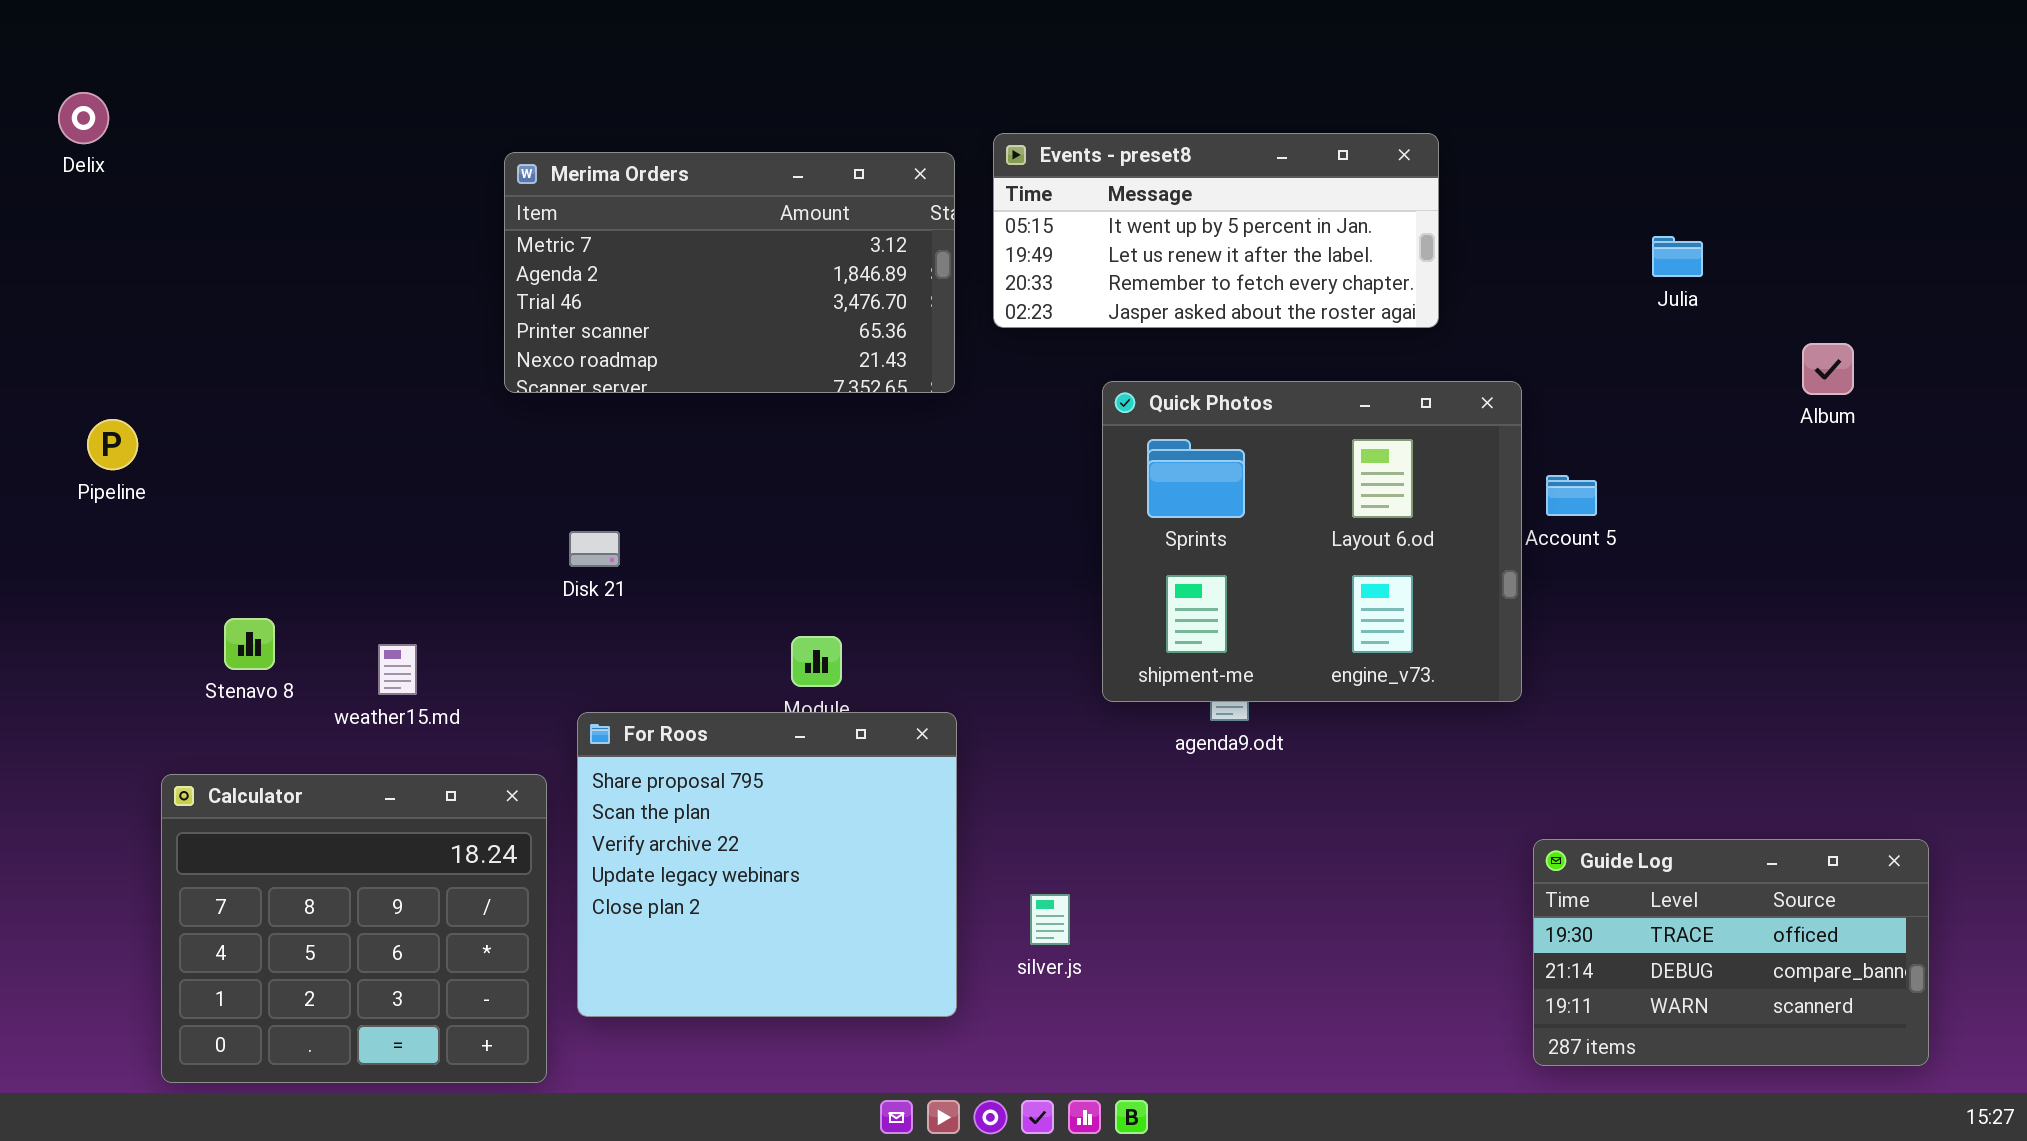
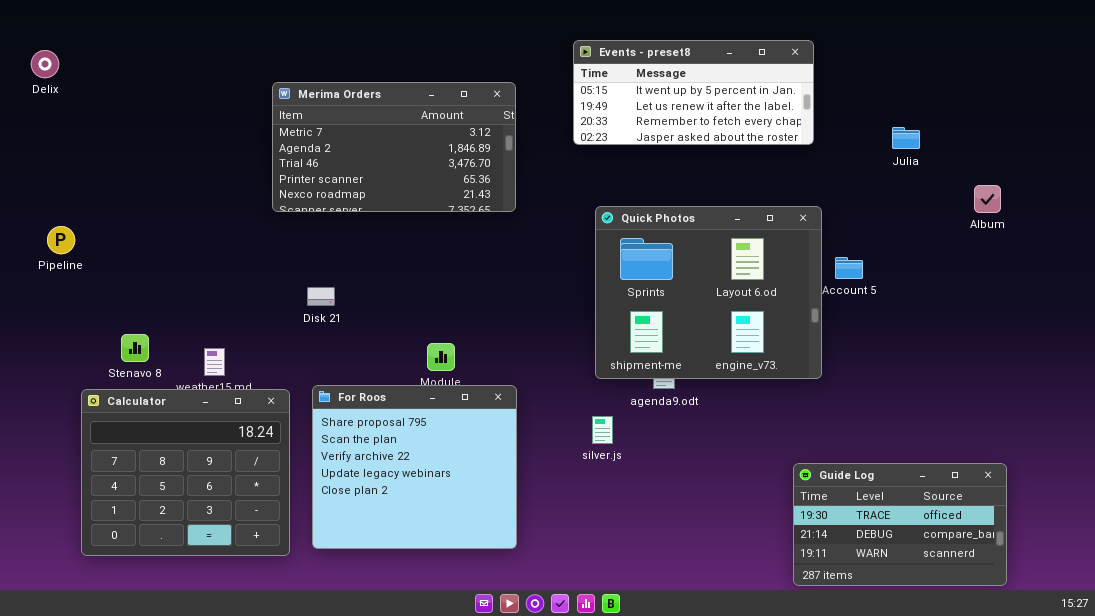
Events - preset8: [993,133,1439,328] -> [573,40,814,145], moved
Calculator: [161,774,547,1083] -> [81,389,290,556], moved
Guide Log: [1533,839,1929,1066] -> [793,463,1007,586], moved
silver.js: [1030,894,1070,945] -> [592,416,613,444], moved

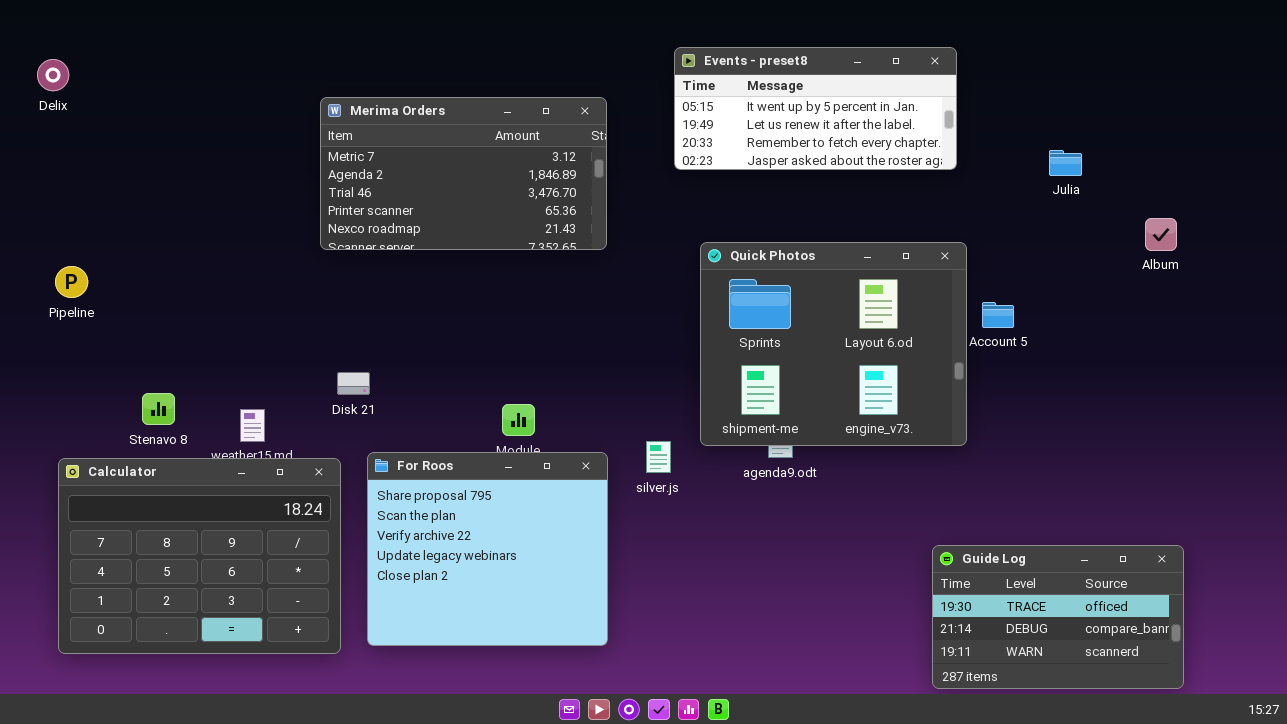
Disk 21: [307,287,335,306] -> [337,372,370,395], moved
Calculator: [81,389,290,556] -> [58,458,341,654], resized
silver.js: [592,416,613,444] -> [646,441,671,473], moved

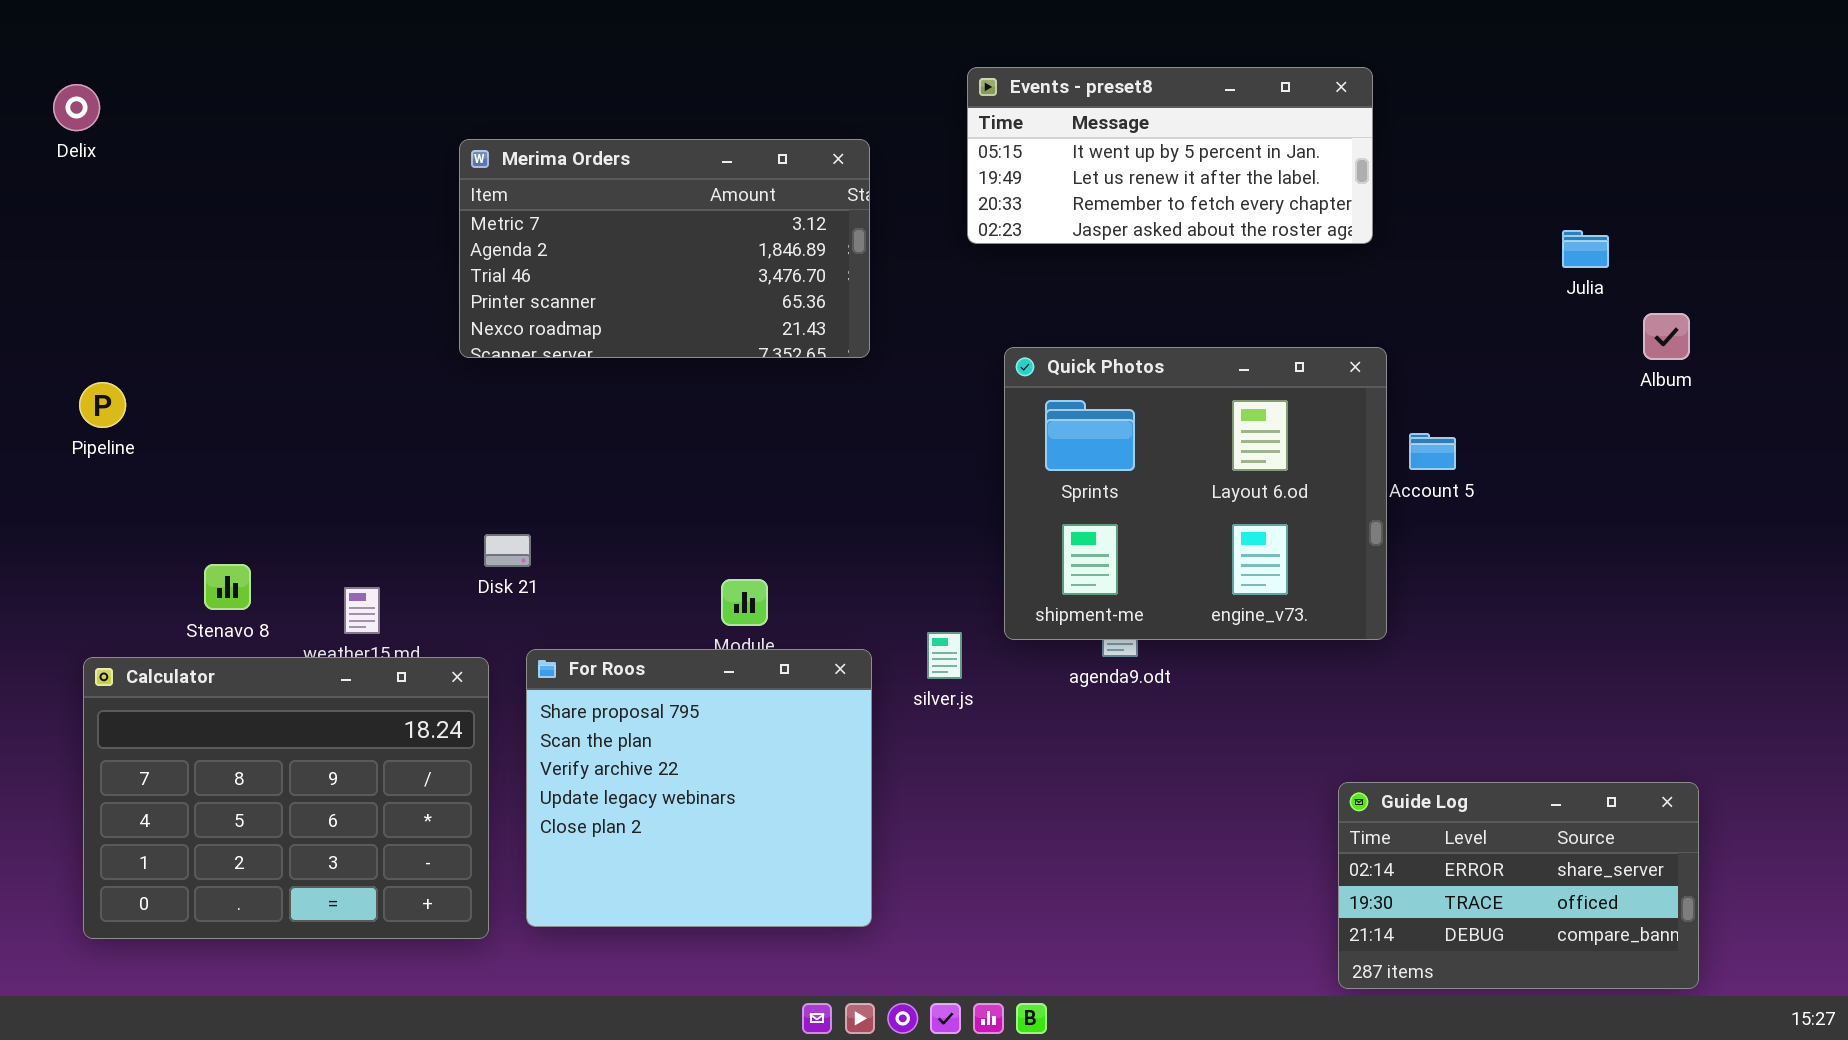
Julia: [1049,150,1082,176] -> [1562,230,1609,268], moved
Guide Log: [932,545,1184,689] -> [1338,782,1699,989], scrolled up 1 row

